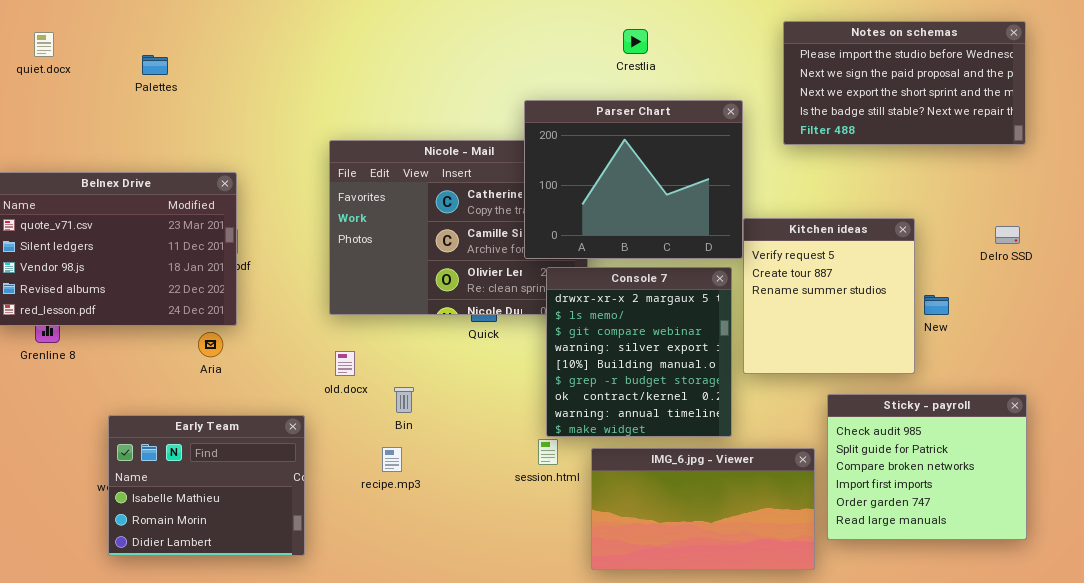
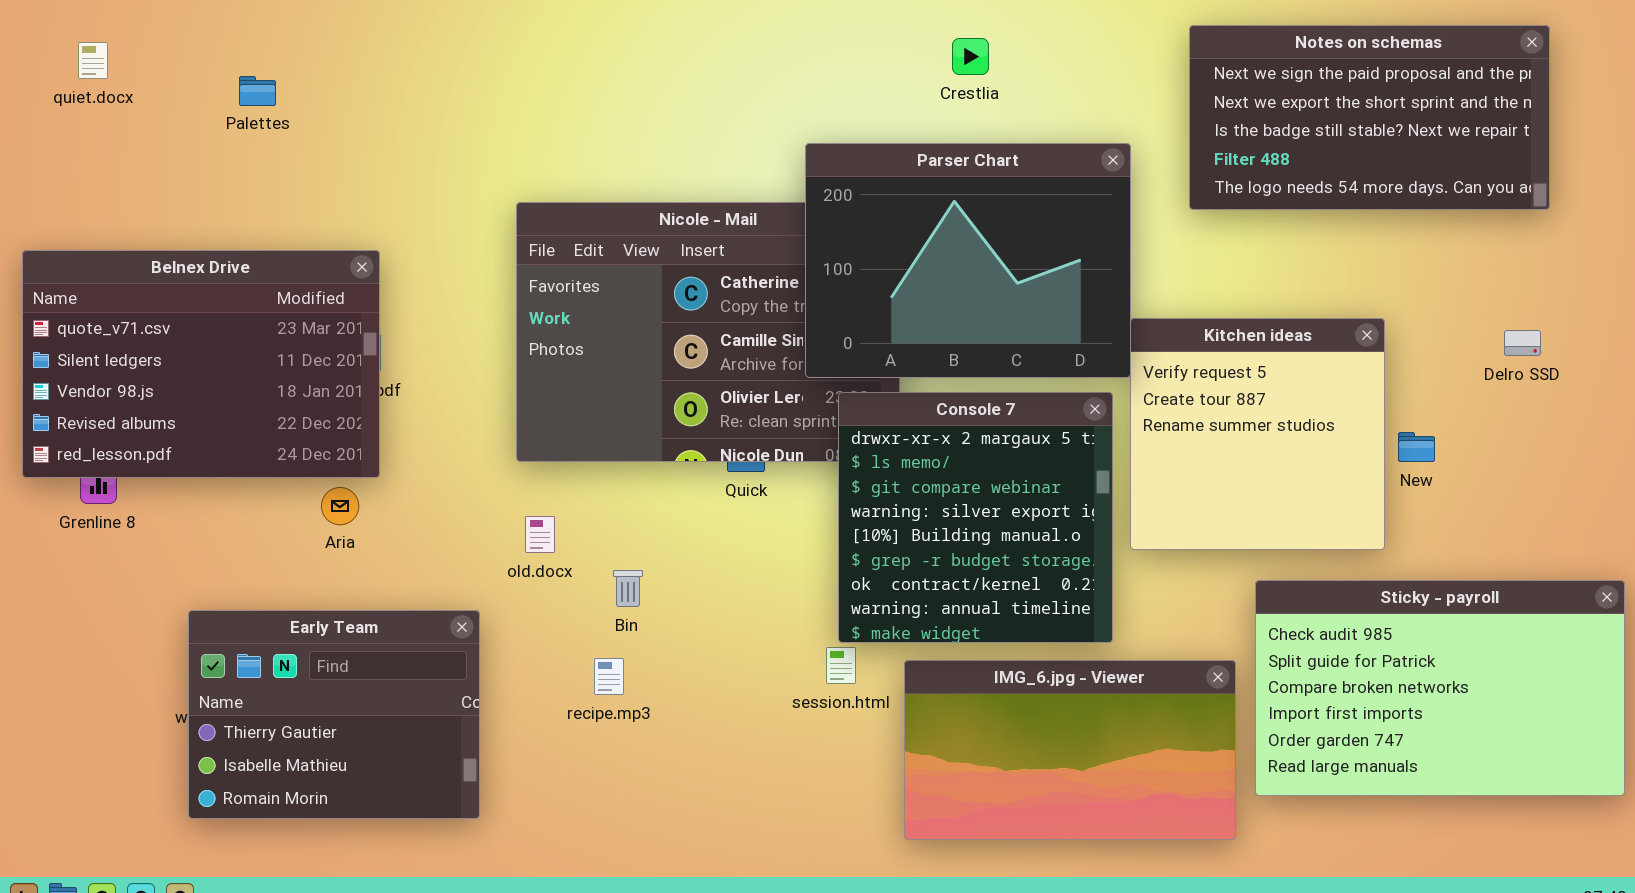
Notes on schemas: [783,21,1026,145] -> [1189,25,1550,210], scrolled down 1 row
Sticky - payroll: [827,394,1027,540] -> [1255,580,1625,796], resized
Early Team: [108,415,305,556] -> [188,610,480,819], scrolled up 1 row

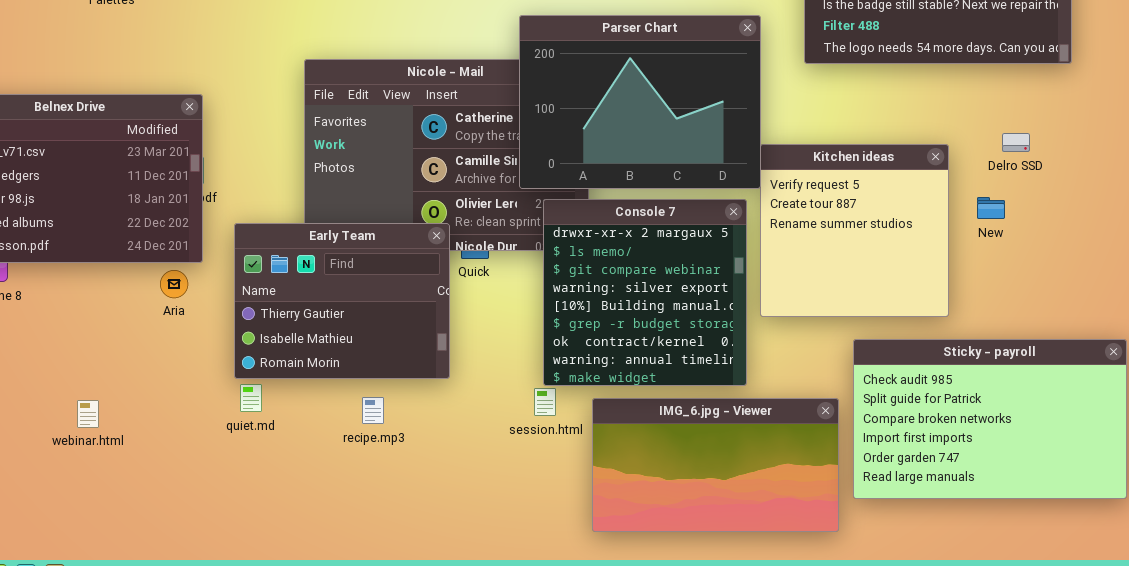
Delro SSD: [1504,330,1541,356] -> [1002,133,1030,152], moved
New: [1398,432,1435,462] -> [977,197,1005,219], moved
Early Team: [188,610,480,819] -> [234,223,450,379], moved

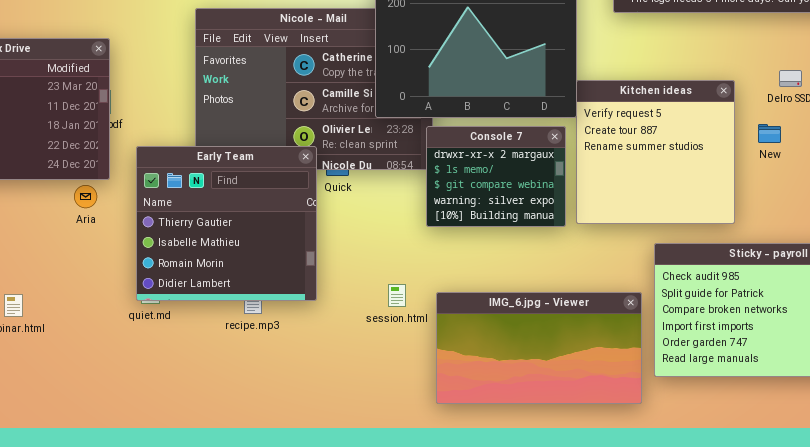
Console 7: [543,199,747,386] -> [426,126,566,227], resized
Early Team: [234,223,450,379] -> [136,146,317,301], resized

